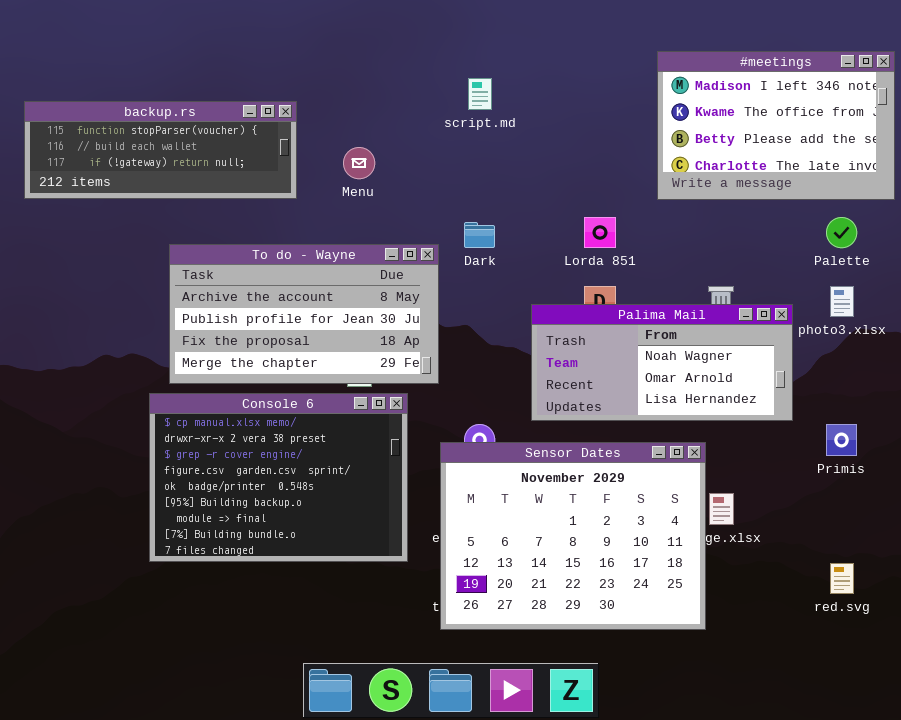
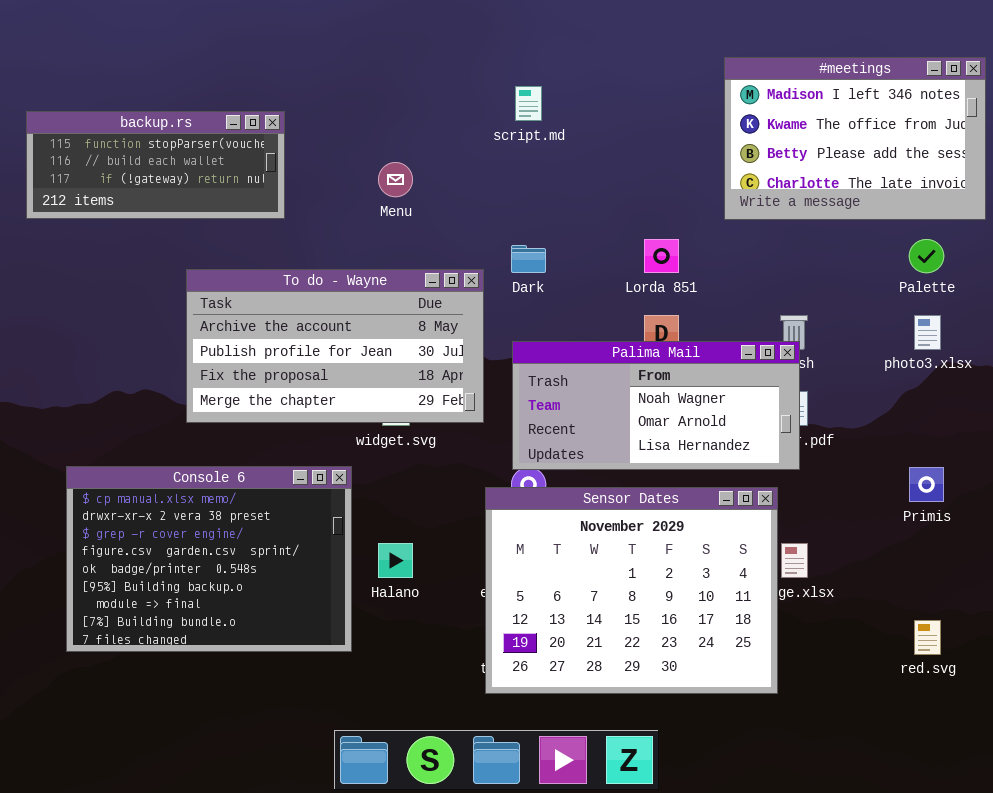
backup.rs: [24,101,297,199] -> [26,111,285,219], resized
Palima Mail: [531,304,793,421] -> [512,341,800,470], moved
Console 6: [149,393,408,562] -> [66,466,352,652], moved

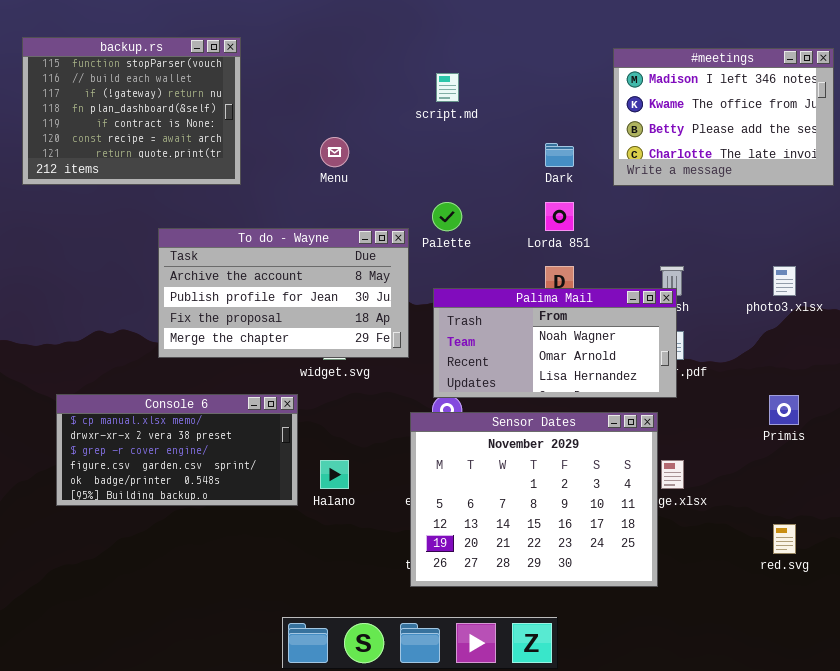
backup.rs: [26,111,285,219] -> [22,37,241,185], resized
Palette: [909,239,944,273] -> [432,202,462,231], moved
Dark: [511,245,546,273] -> [545,143,574,167], moved
Console 6: [66,466,352,652] -> [56,394,298,506], resized

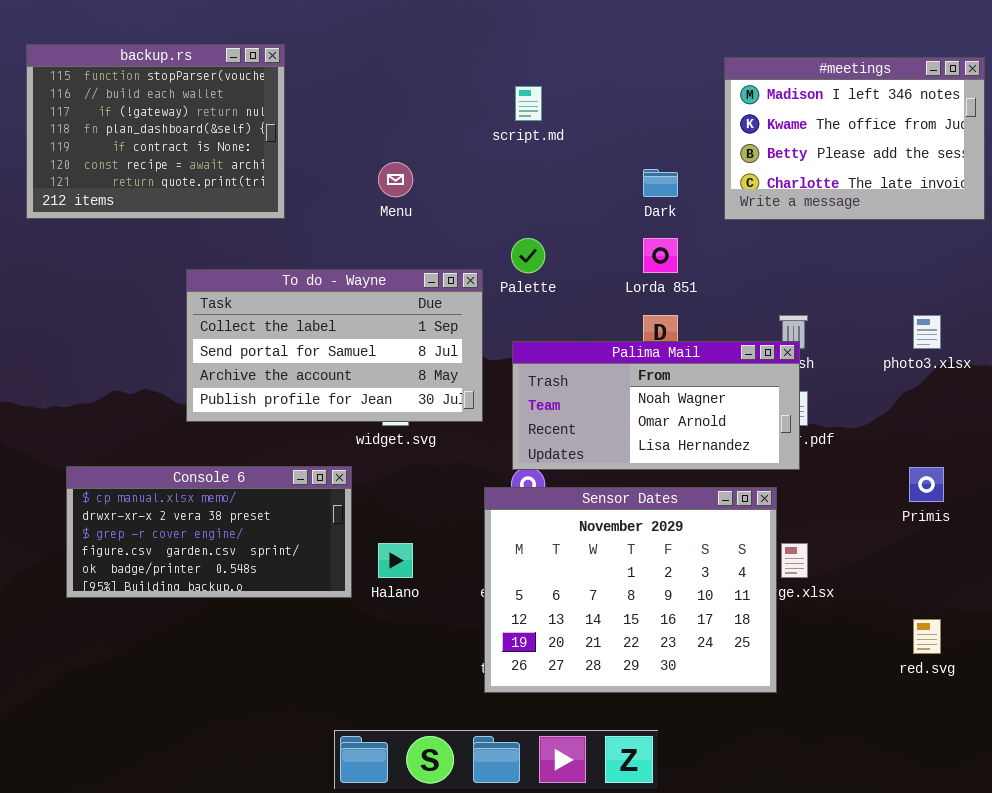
To do - Wayne: [158,228,409,358] -> [186,269,483,422], scrolled up 2 rows

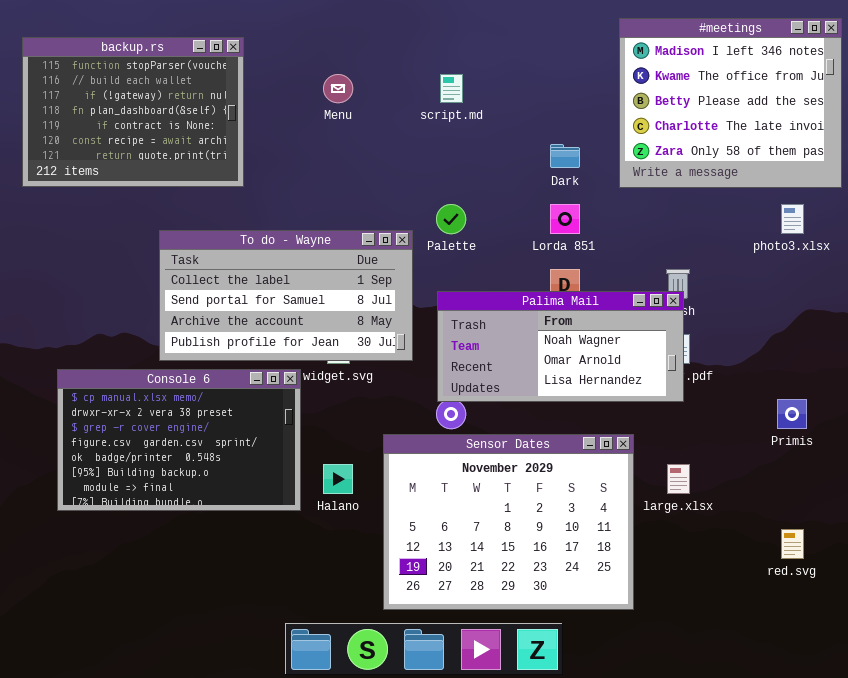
#meetings: [724,57,985,220] -> [619,18,842,188], resized
Menu: [378,162,413,197] -> [323,74,353,103], moved
photo3.xlsx: [913,315,941,349] -> [781,204,804,234], moved
Console 6: [66,466,352,598] -> [57,369,301,511], resized
Sensor Dates: [484,487,777,693] -> [383,434,634,610], moved

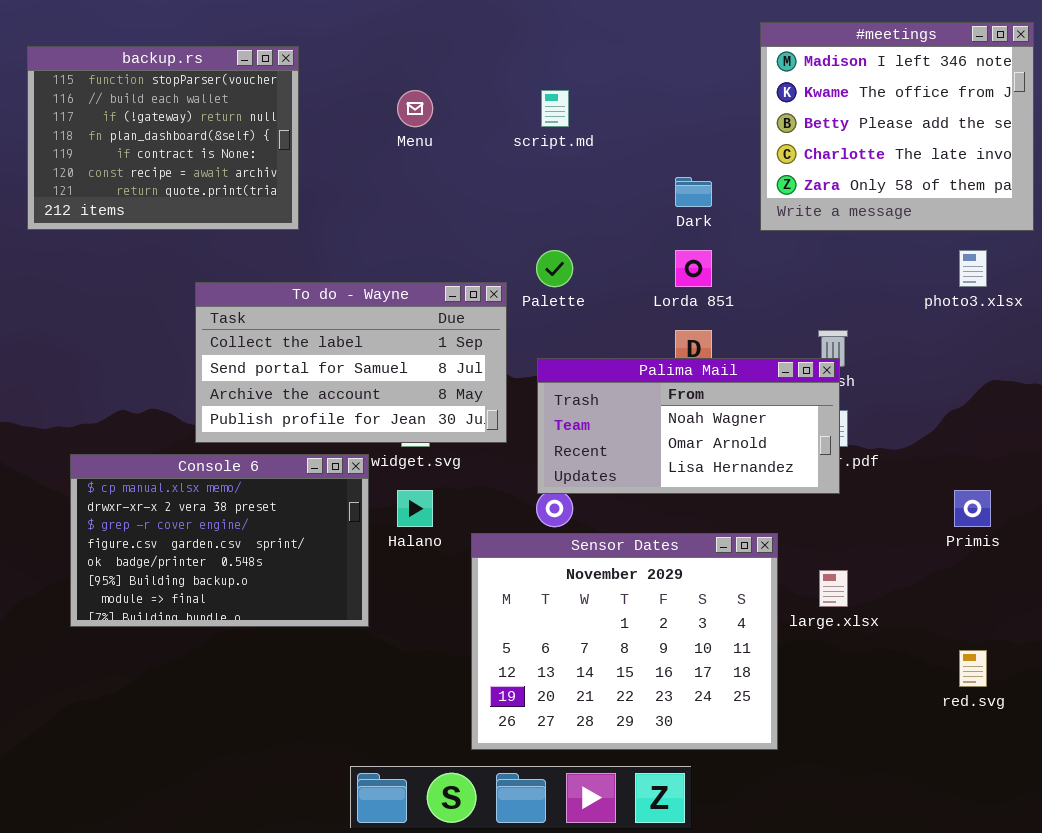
Halano: [323,464,353,494] -> [397,490,433,527], moved

